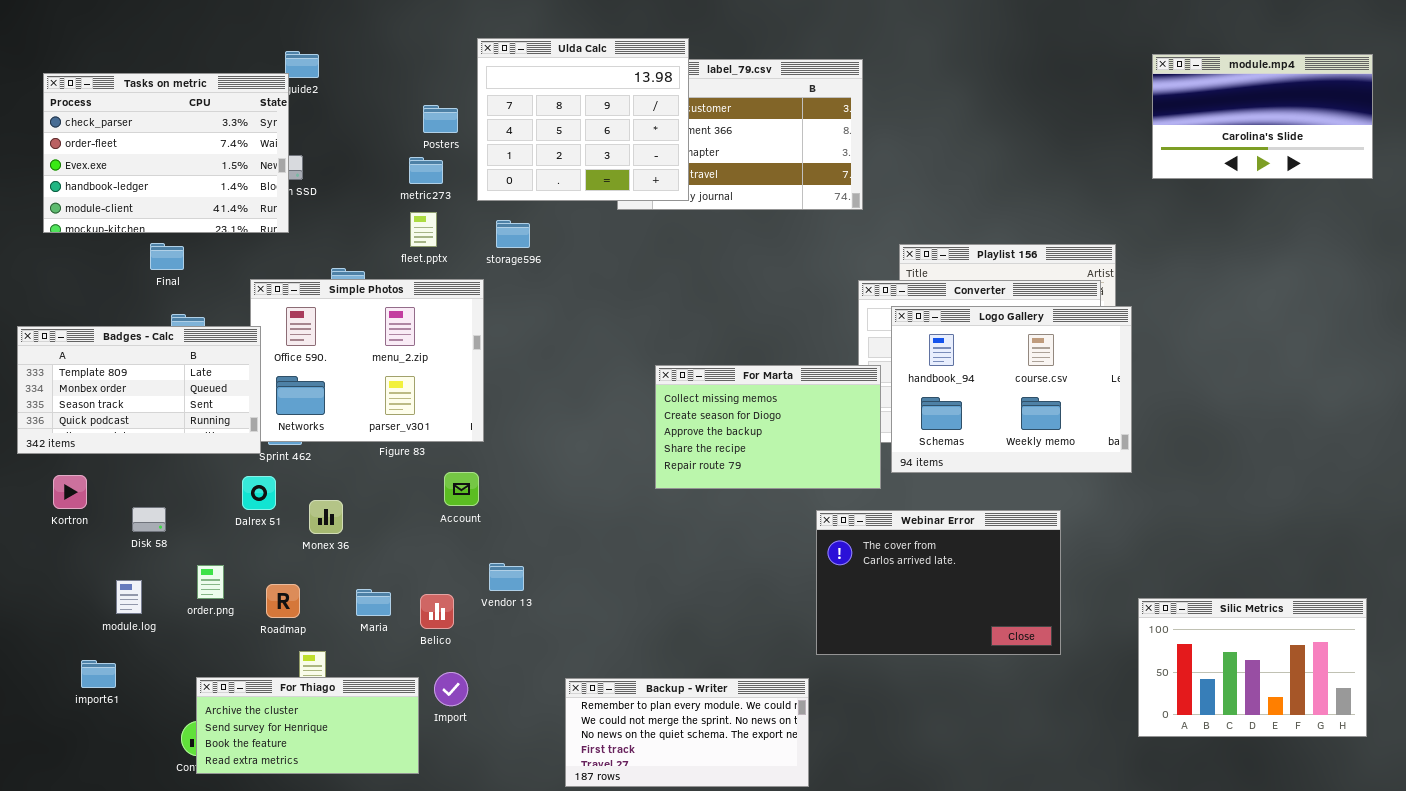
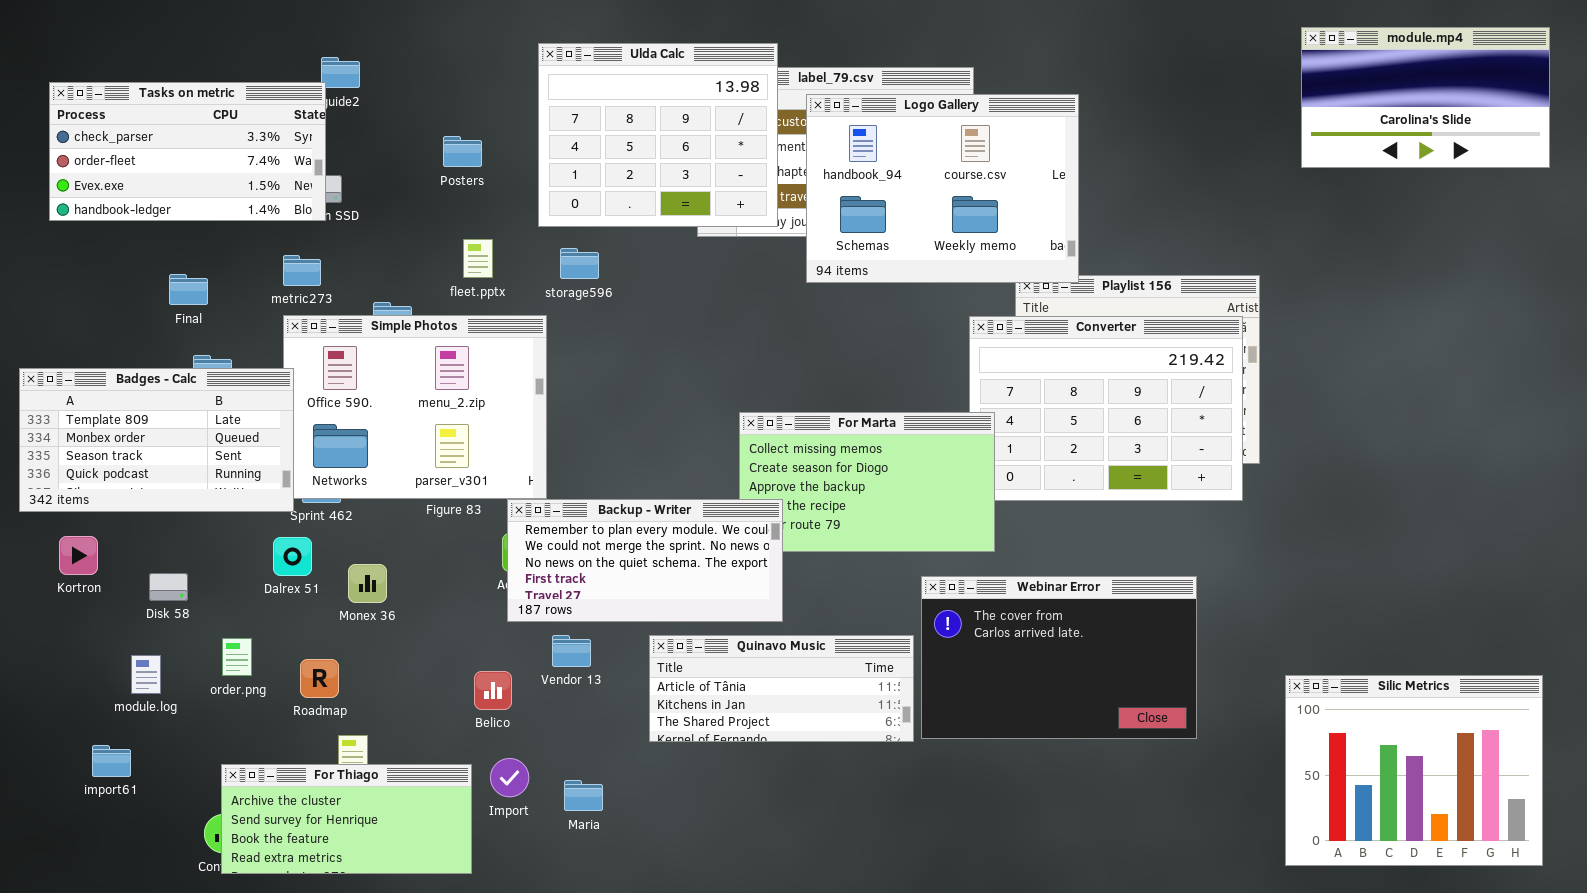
module.mp4: [1152,54,1373,179] -> [1301,27,1550,168], moved
Tasks on metric: [43,73,289,233] -> [49,82,326,221], resized
Posters: [423,105,458,133] -> [443,136,482,167], moved
metric273: [409,157,443,184] -> [283,255,321,286], moved
Logo Gallery: [891,306,1132,473] -> [806,94,1079,283], moved
Quinavo Music: none -> [649,635,914,742], opened
Maria: [356,589,391,616] -> [564,780,603,811], moved
Silic Metrics: [1138,598,1367,737] -> [1285,675,1543,866], resized
Backup - Writer: [565,678,809,787] -> [507,499,783,622], moved

